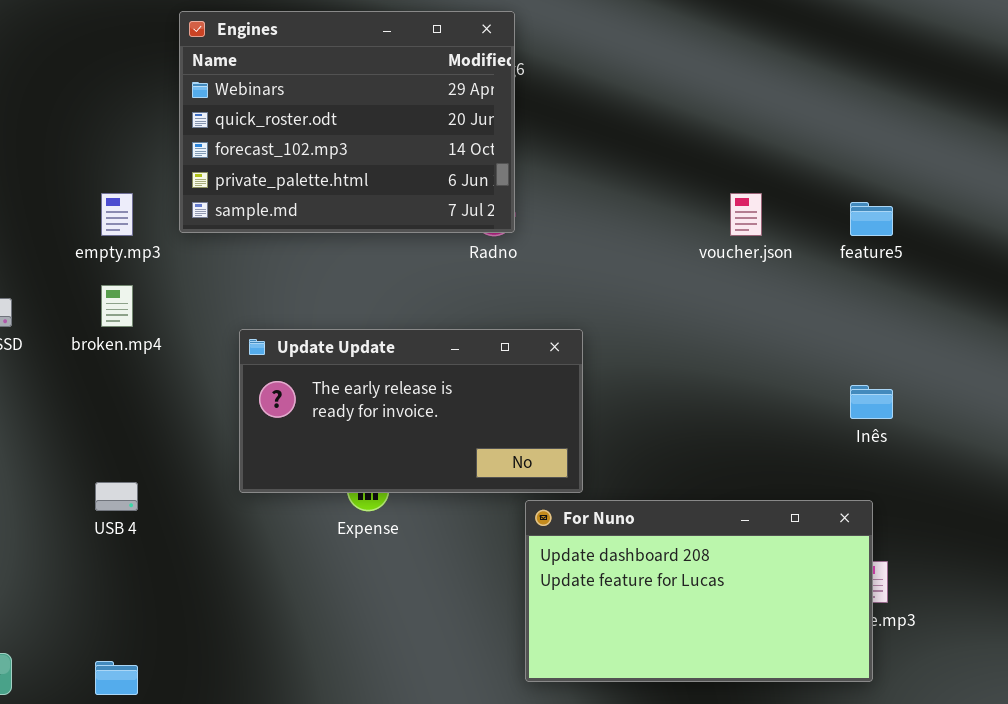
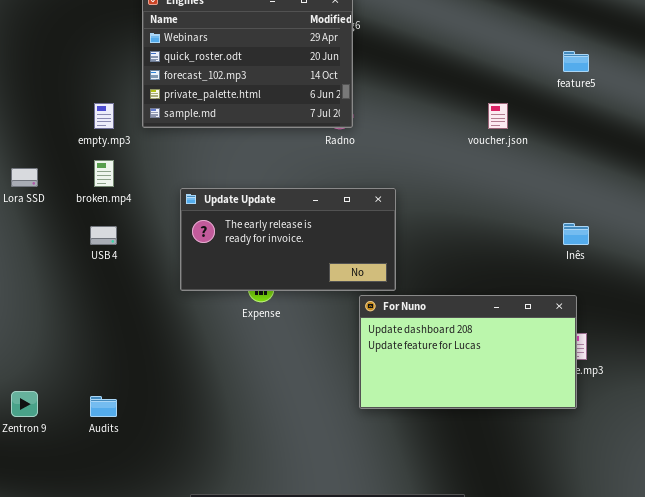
feature5: [850,202,893,236] -> [563,51,589,72], moved
USB 4: [95,482,138,511] -> [90,226,117,245], moved

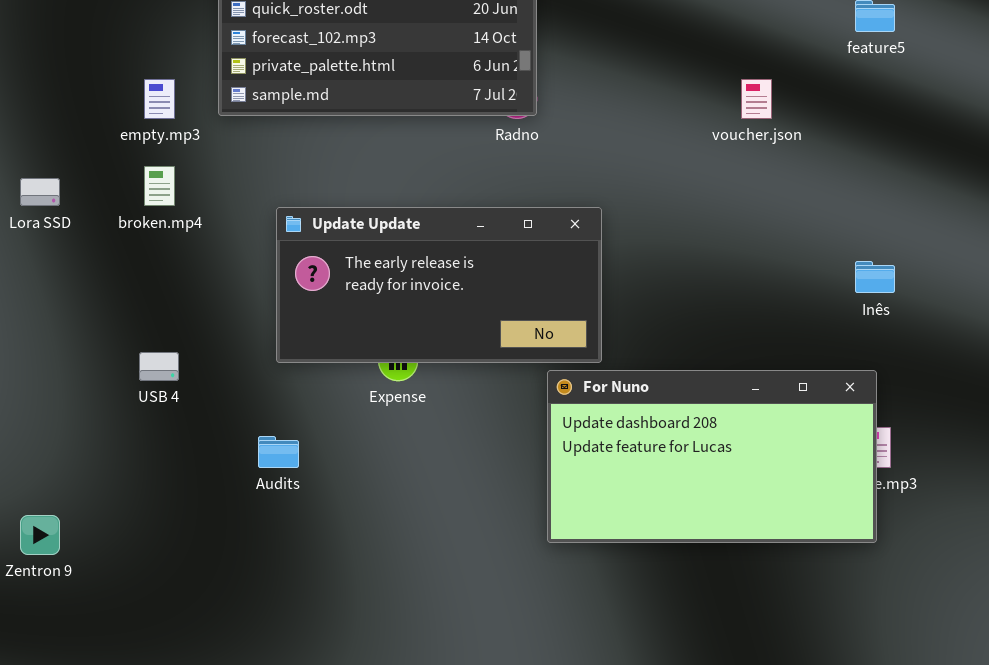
USB 4: [90,226,117,245] -> [139,352,179,381], moved
Audits: [90,396,117,417] -> [258,436,299,468], moved

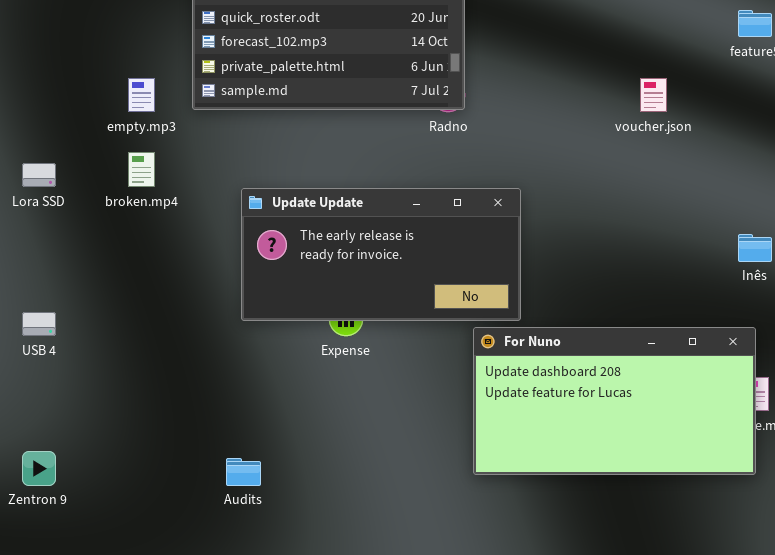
USB 4: [139,352,179,381] -> [22,312,56,336], moved
Audits: [258,436,299,468] -> [226,458,261,486], moved

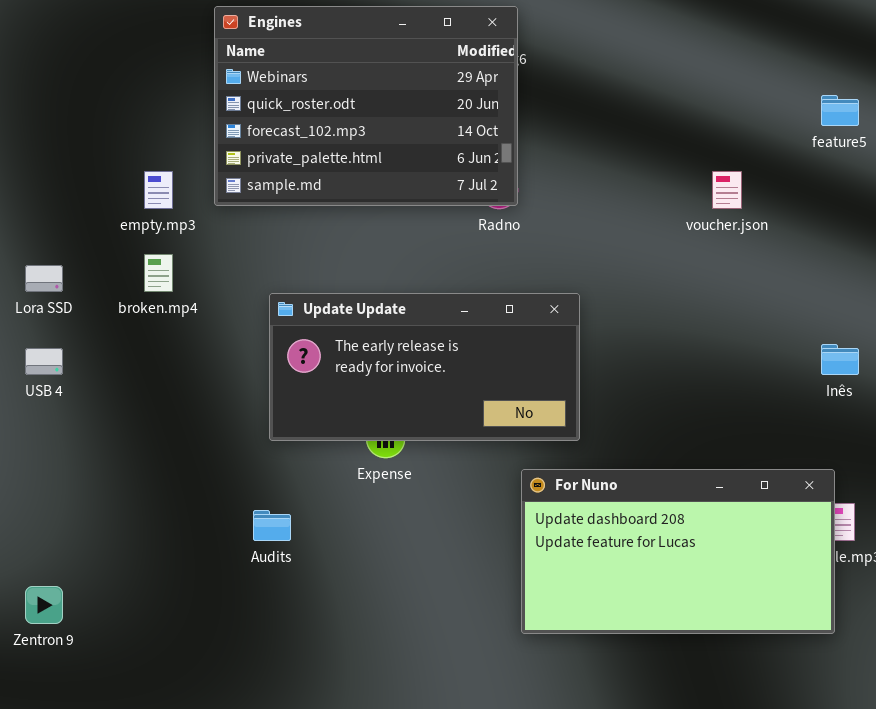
USB 4: [22,312,56,336] -> [25,348,63,375], moved
For Nuno: [473,327,756,475] -> [521,469,835,634], moved
Audits: [226,458,261,486] -> [253,510,291,541], moved

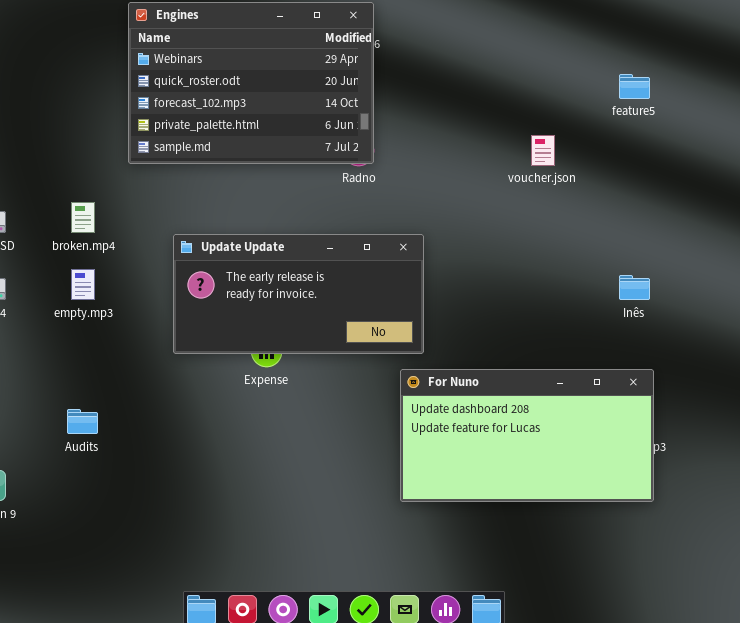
empty.mp3: [144,171,173,209] -> [71,269,95,300], moved
For Nuno: [521,469,835,634] -> [400,369,654,502], moved
Audits: [253,510,291,541] -> [67,409,98,434], moved

